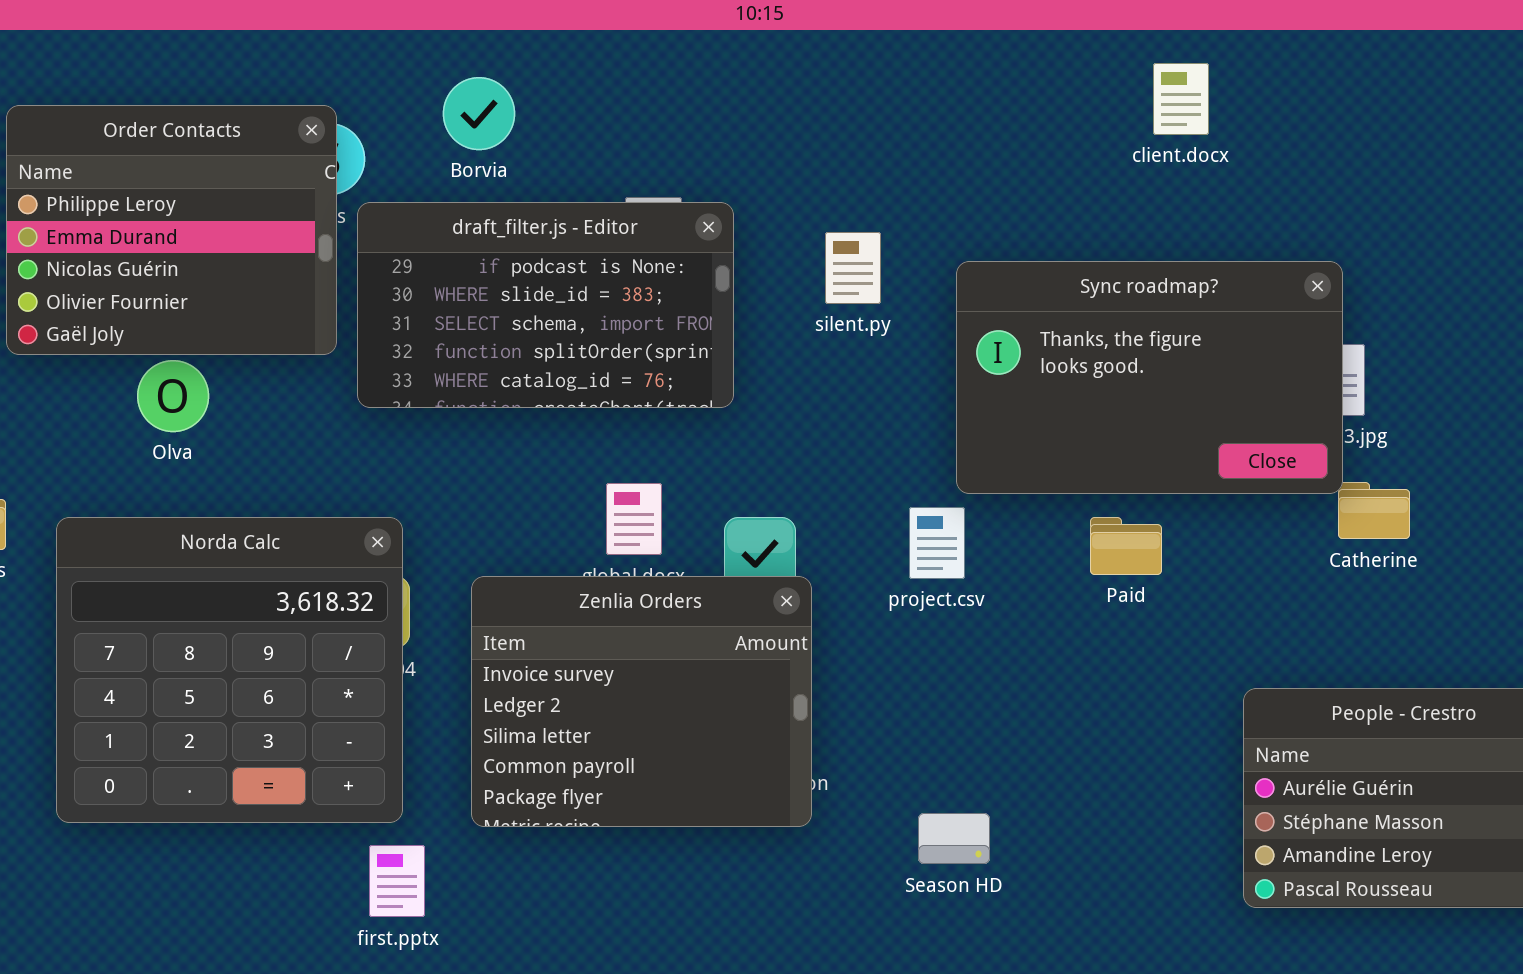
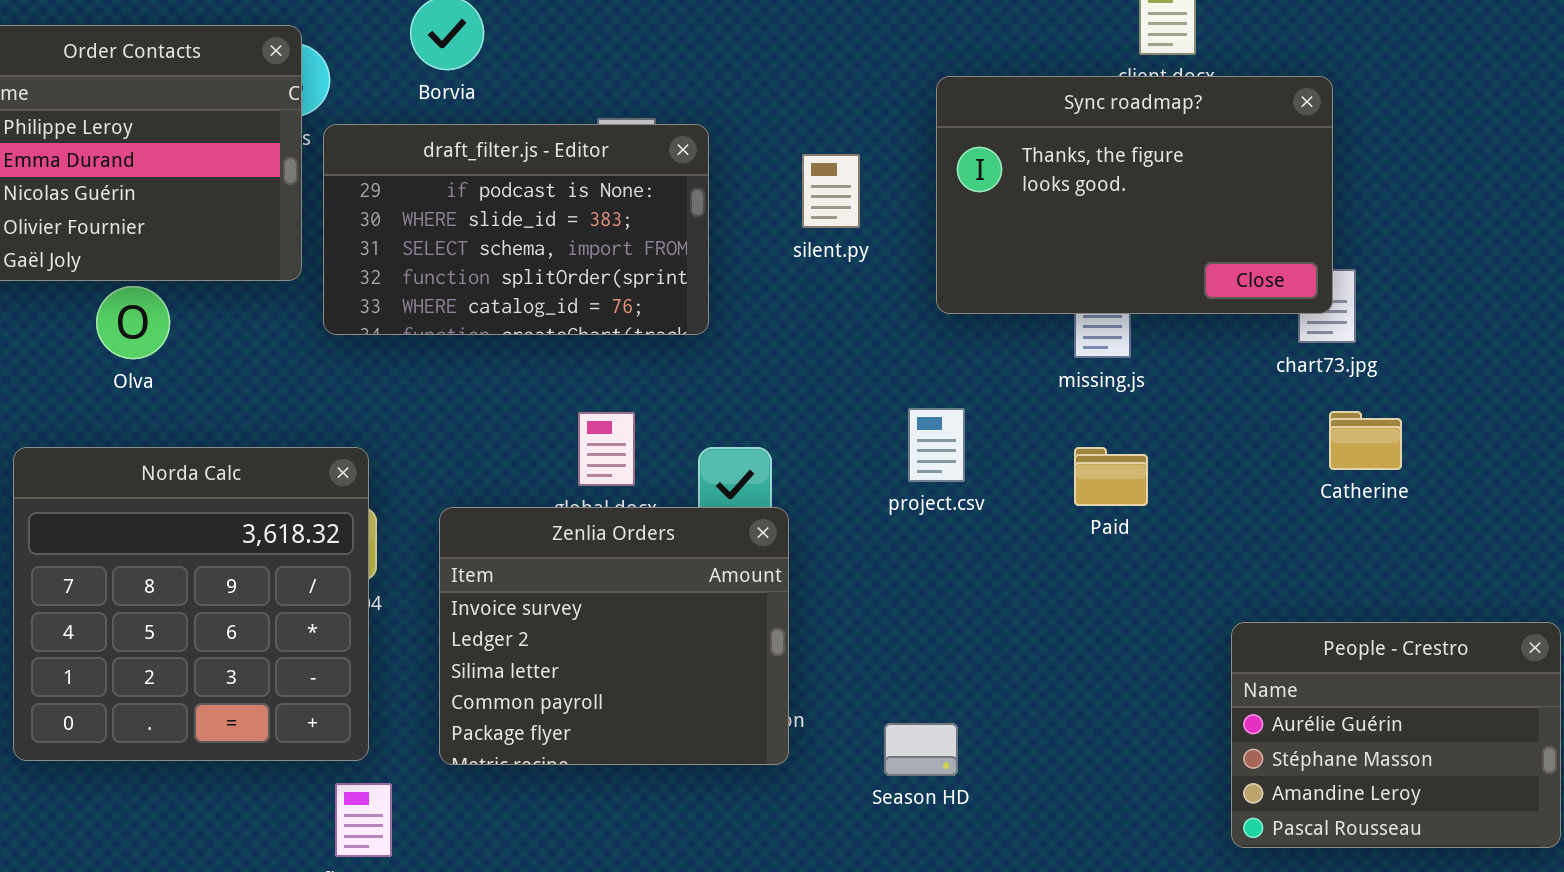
Sync roadmap?: [956,261,1343,494] -> [936,76,1333,314], moved
project.csv: [909,507,965,579] -> [908,408,965,482], moved
Season HD: [918,813,990,864] -> [884,723,958,776], moved

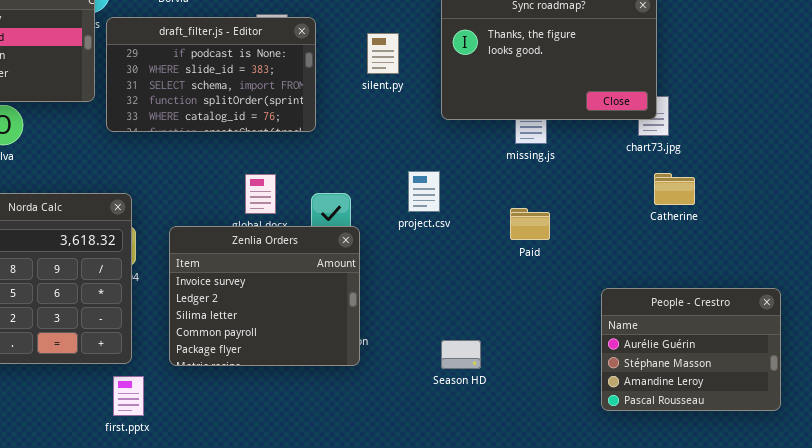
project.csv: [908,408,965,482] -> [408,171,440,212], moved
Paid: [1074,447,1148,506] -> [510,208,550,240], moved
Season HD: [884,723,958,776] -> [441,340,481,369], moved

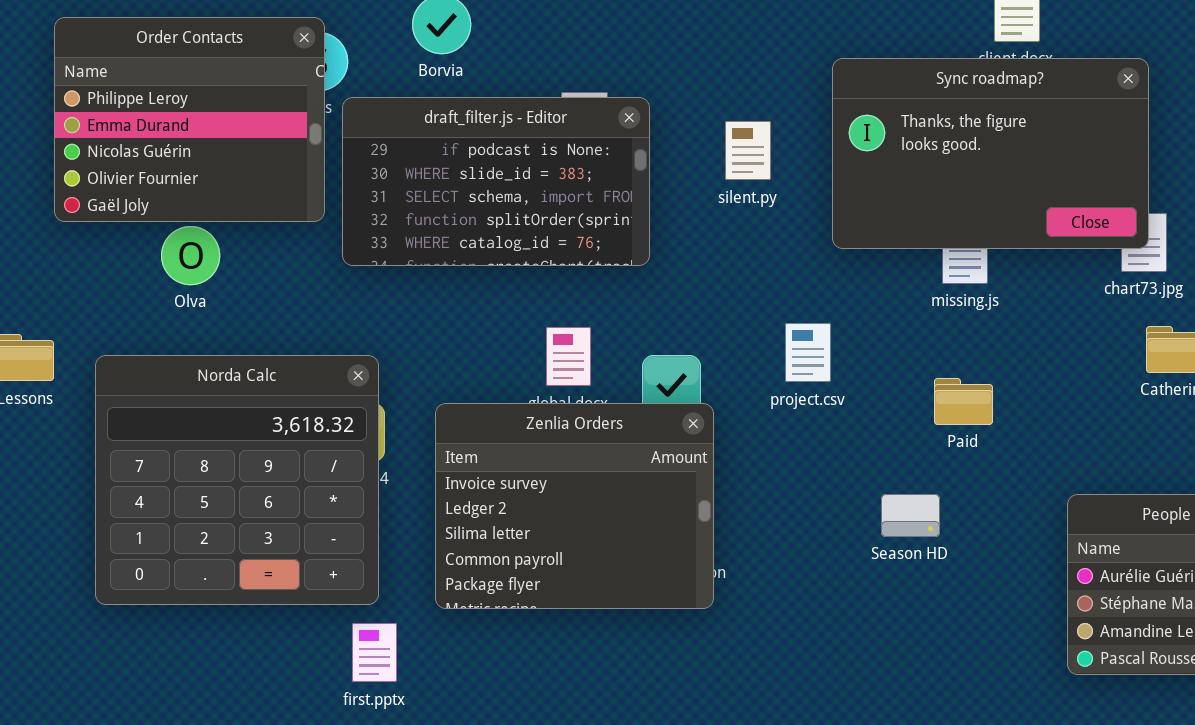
Season HD: [441,340,481,369] -> [881,494,940,537], moved

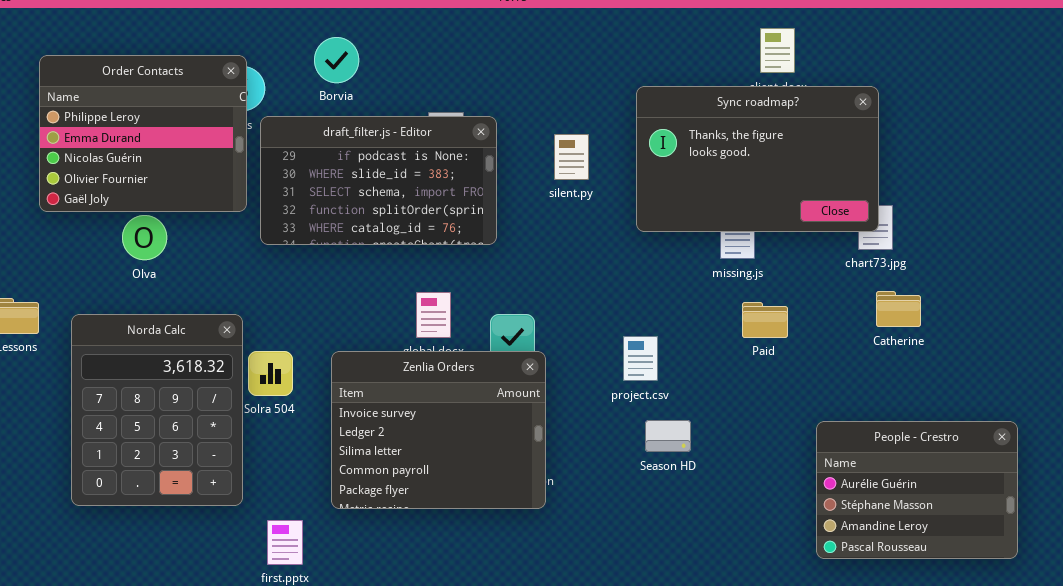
project.csv: [785,323,831,382] -> [623,336,658,381], moved
Norda Calc: [95,355,379,605] -> [71,314,243,506], resized
Paid: [934,378,993,425] -> [742,302,788,338], moved
Season HD: [881,494,940,537] -> [645,420,691,452], moved

